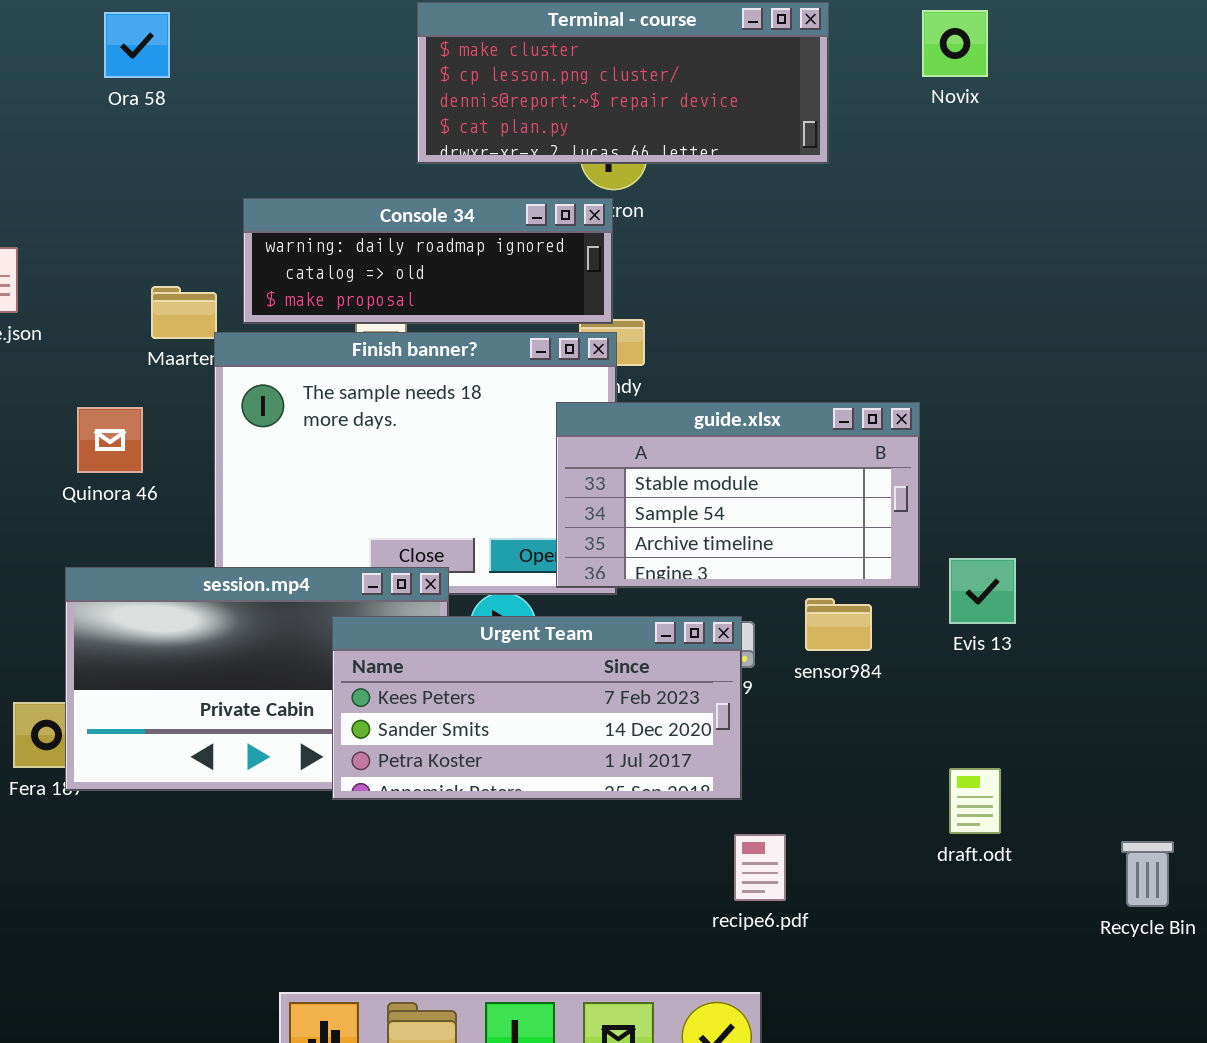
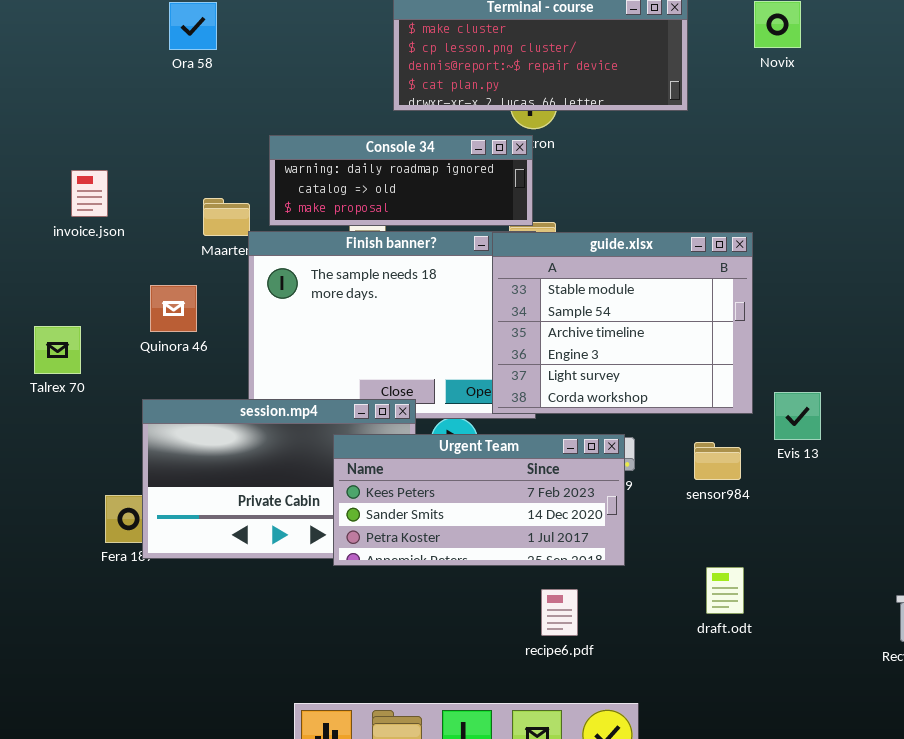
guide.xlsx: [556,402,920,588] -> [492,232,753,414], resized
sensor984: [805,598,872,651] -> [694,442,741,480], moved
draft.odt: [949,768,1001,834] -> [706,567,744,614], moved
recipe6.pdf: [734,834,786,901] -> [541,589,578,636], moved

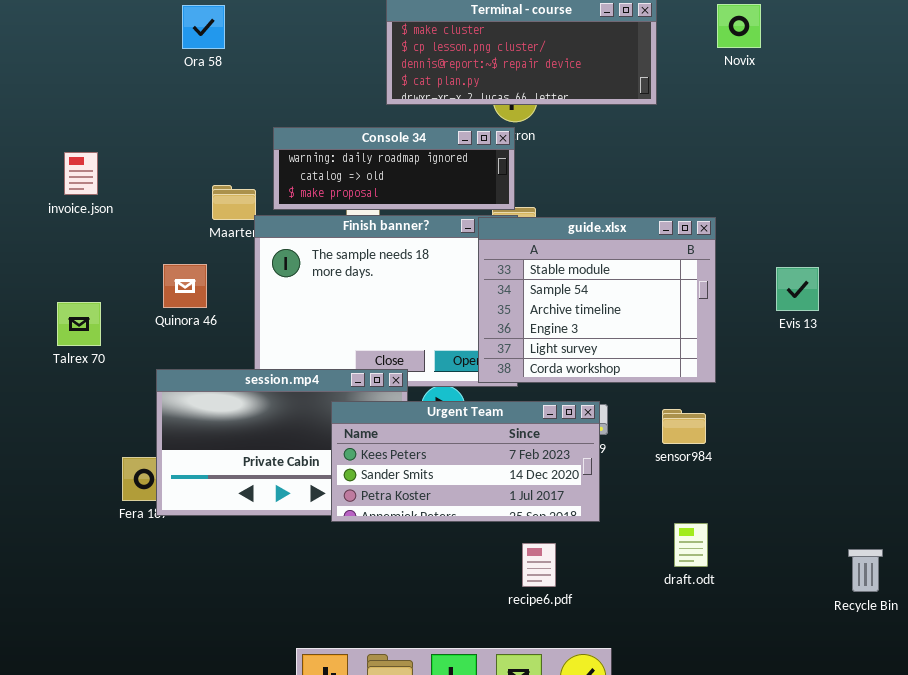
invoice.json: [71,170,108,217] -> [64,152,98,195], moved
Evis 13: [774,392,821,440] -> [776,267,819,311], moved

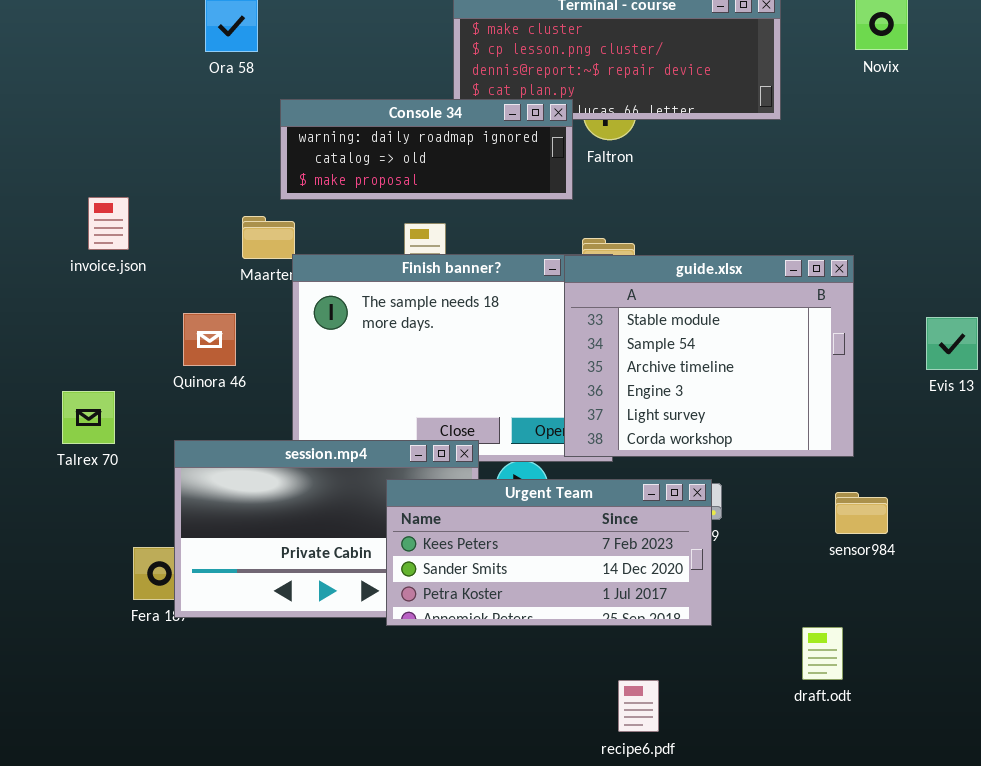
Console 34: [273,127,515,210] -> [280,99,573,200], moved
invoice.json: [64,152,98,195] -> [88,197,129,250], moved
Talrex 70: [57,302,101,346] -> [62,391,115,444], moved
sensor984: [662,409,706,444] -> [835,492,888,534], moved
recipe6.pdf: [522,543,556,587] -> [618,680,659,732], moved

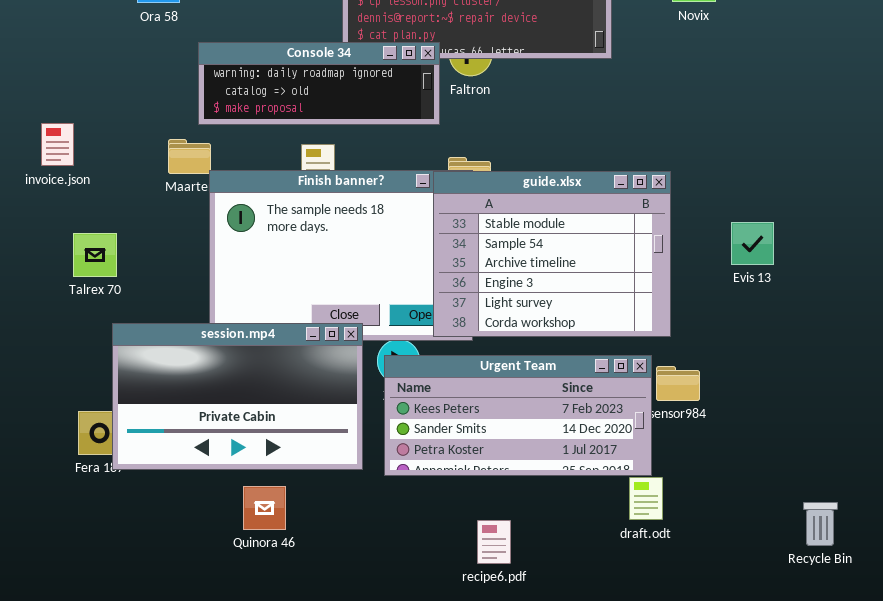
Quinora 46: [183,313,236,366] -> [243,486,286,530], moved
Talrex 70: [62,391,115,444] -> [73,233,117,277], moved
Urgent Team: [386,479,712,626] -> [384,355,652,476], moved

